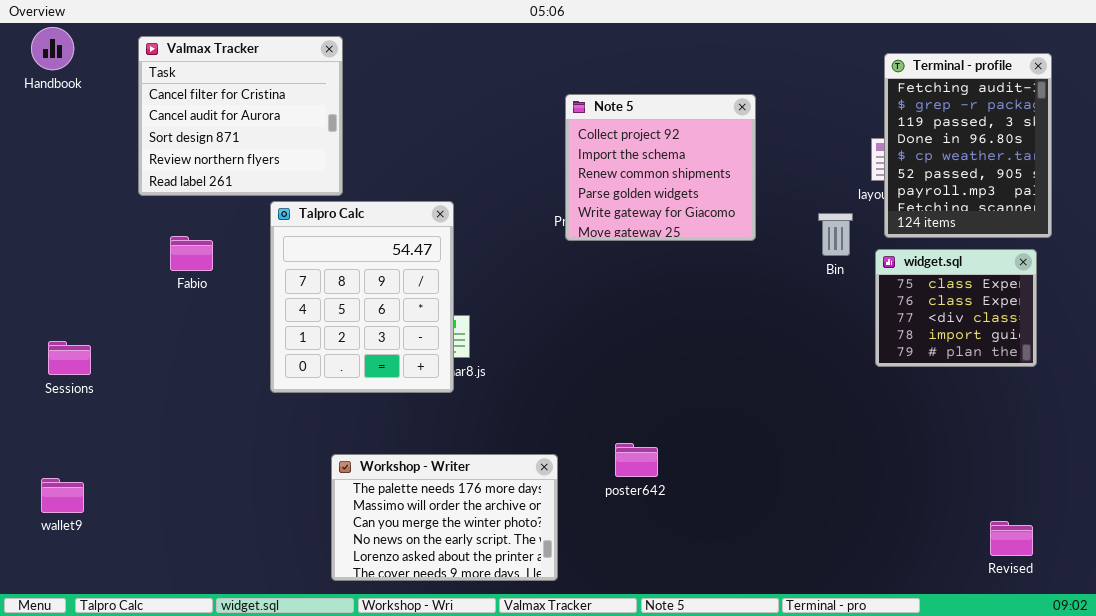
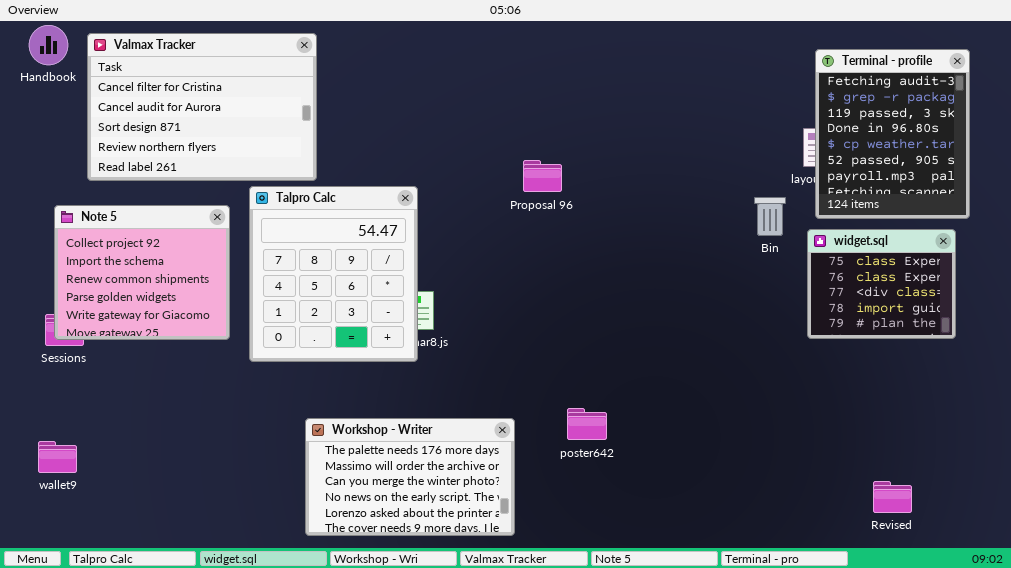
Valmax Tracker: [138,36,343,196] -> [87,33,317,181], resized
Note 5: [565,94,756,241] -> [54,205,230,340], moved
Revised: [990,521,1033,556] -> [873,481,912,513], moved

